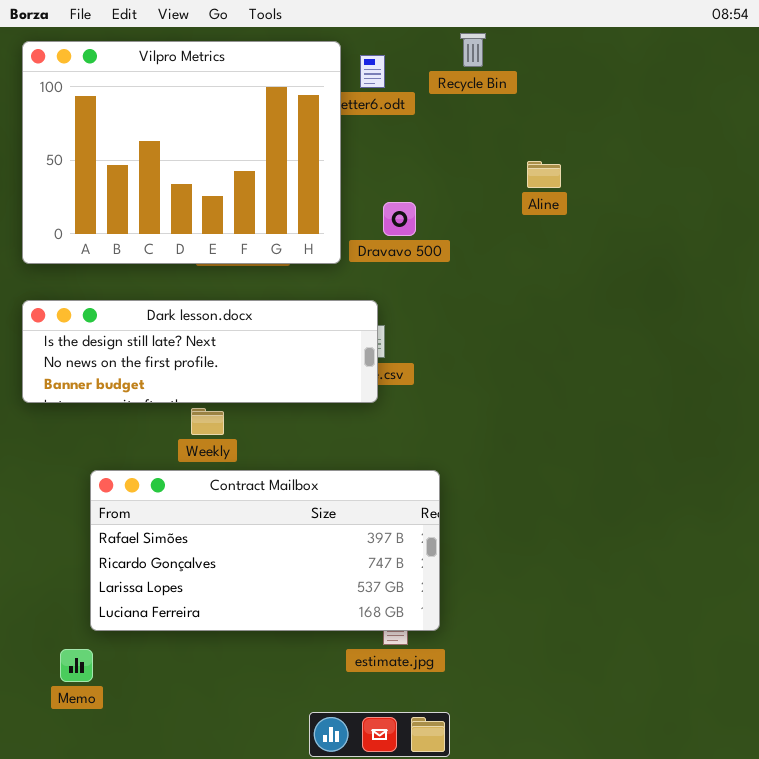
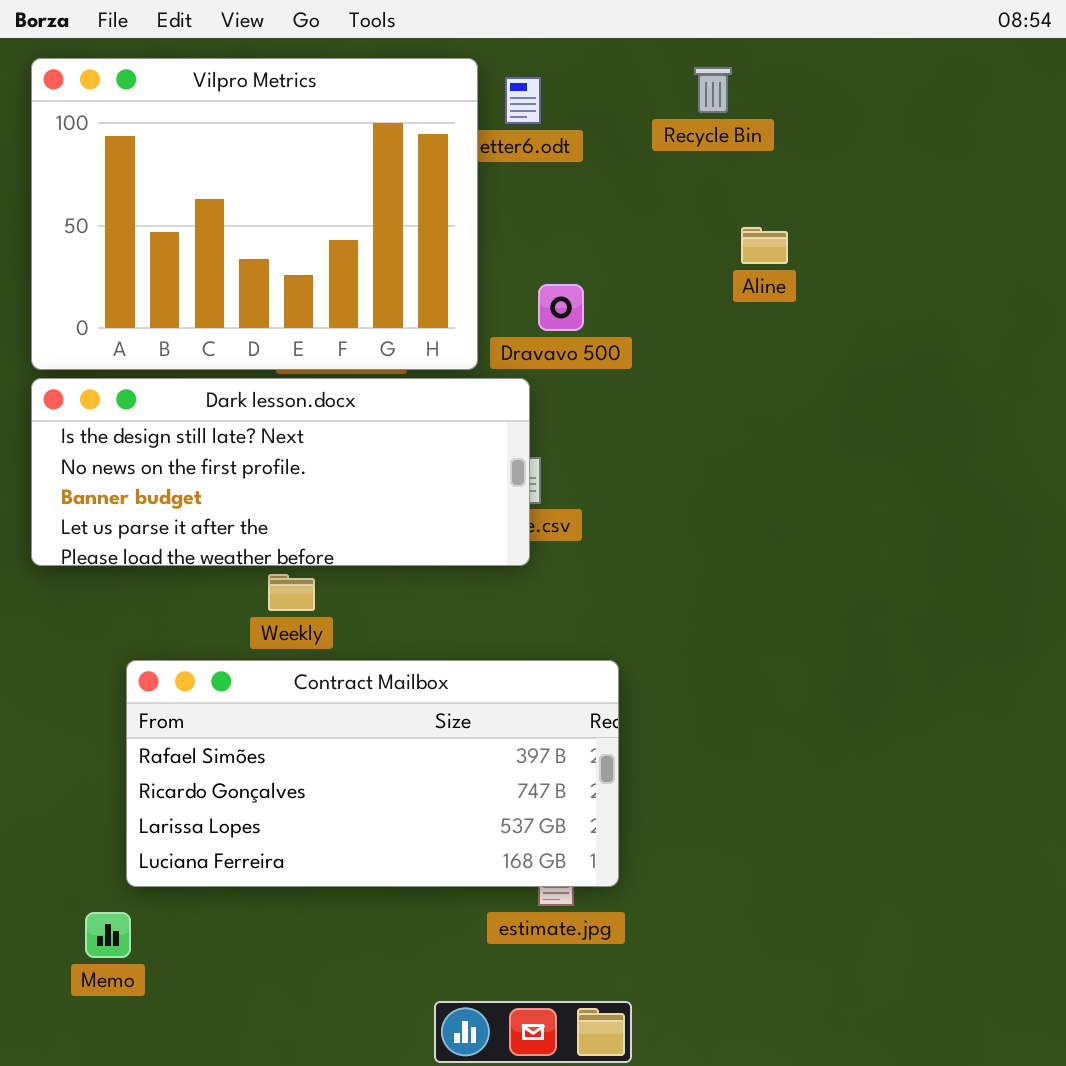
Recycle Bin: [460,33,486,67] -> [694,67,732,113], moved
Dark lesson.docx: [22,300,378,403] -> [31,378,530,566], resized

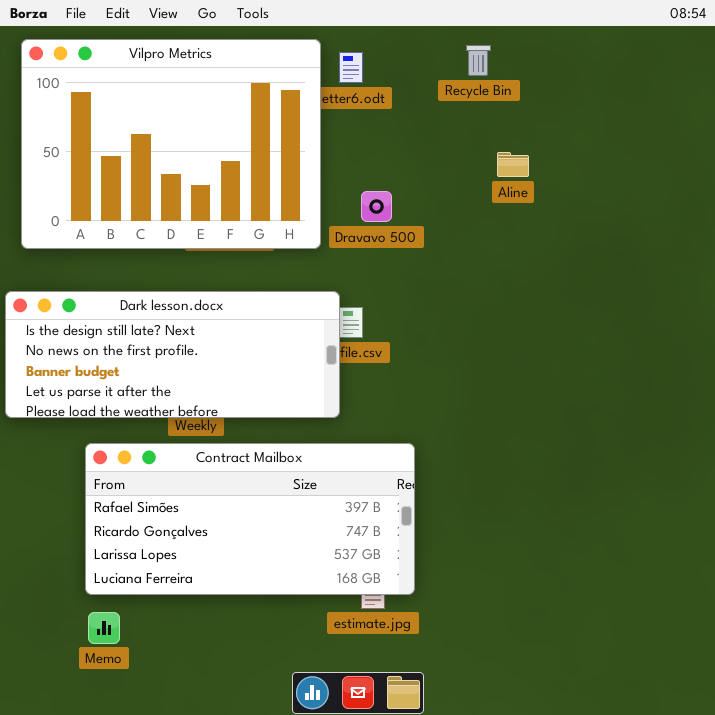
Dark lesson.docx: [31,378,530,566] -> [5,291,340,418], moved
Memo: [85,912,131,958] -> [88,612,120,644], moved

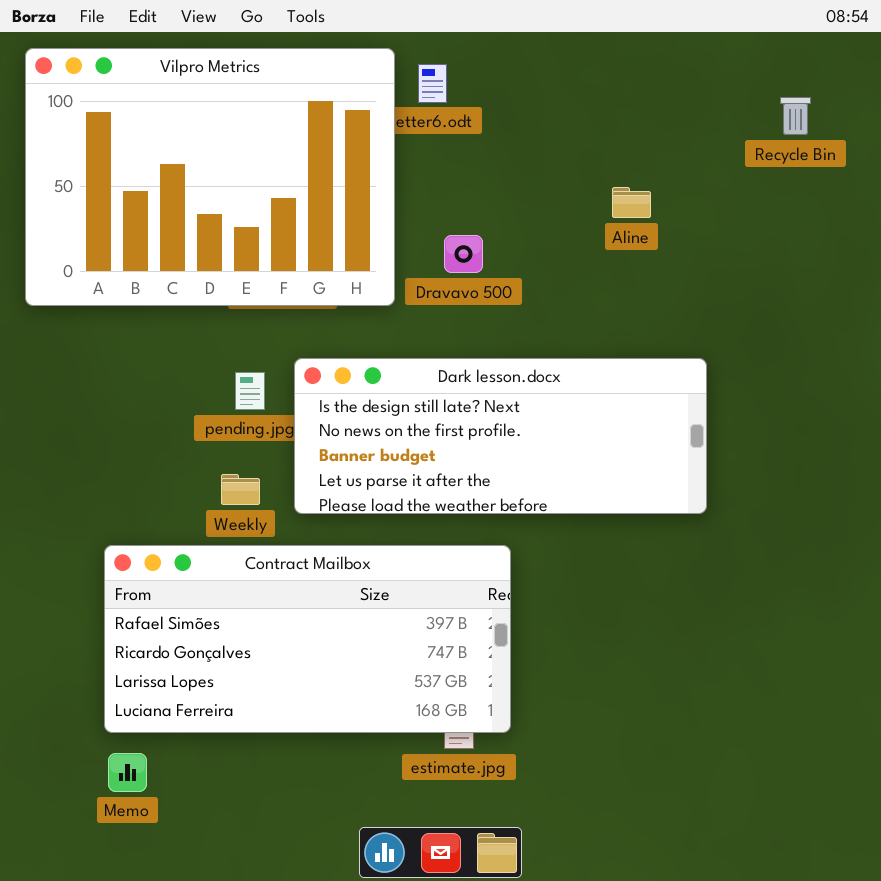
Recycle Bin: [466,45,491,76] -> [780,97,811,135], moved
Dark lesson.docx: [5,291,340,418] -> [294,358,707,514], moved

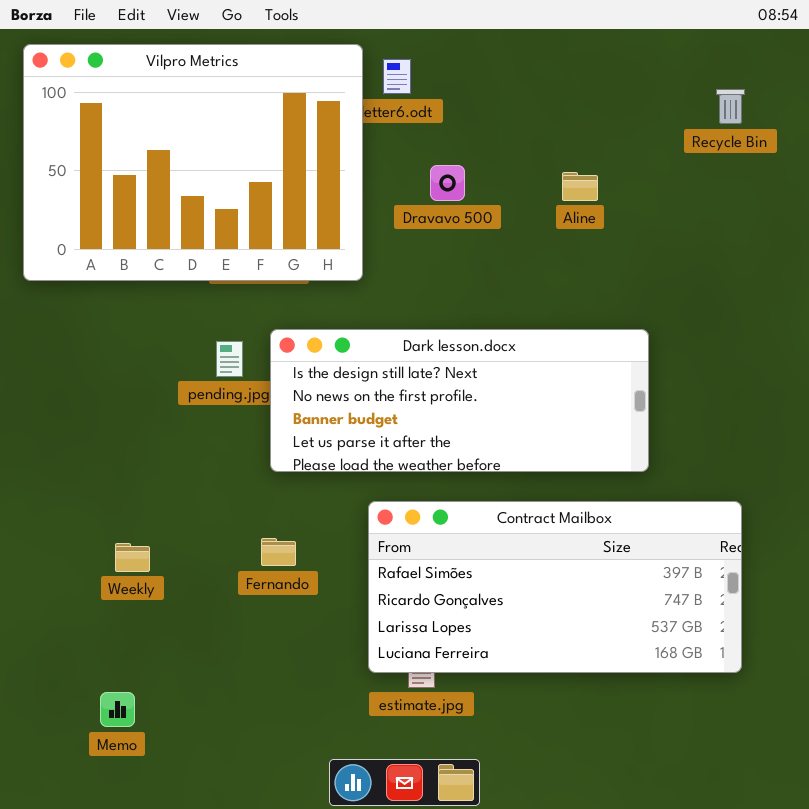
Dravavo 500: [444,235,483,273] -> [430,165,465,201], moved
Weekly: [221,474,260,505] -> [115,543,150,572], moved
Contract Mailbox: [104,545,511,733] -> [368,501,742,673], moved

